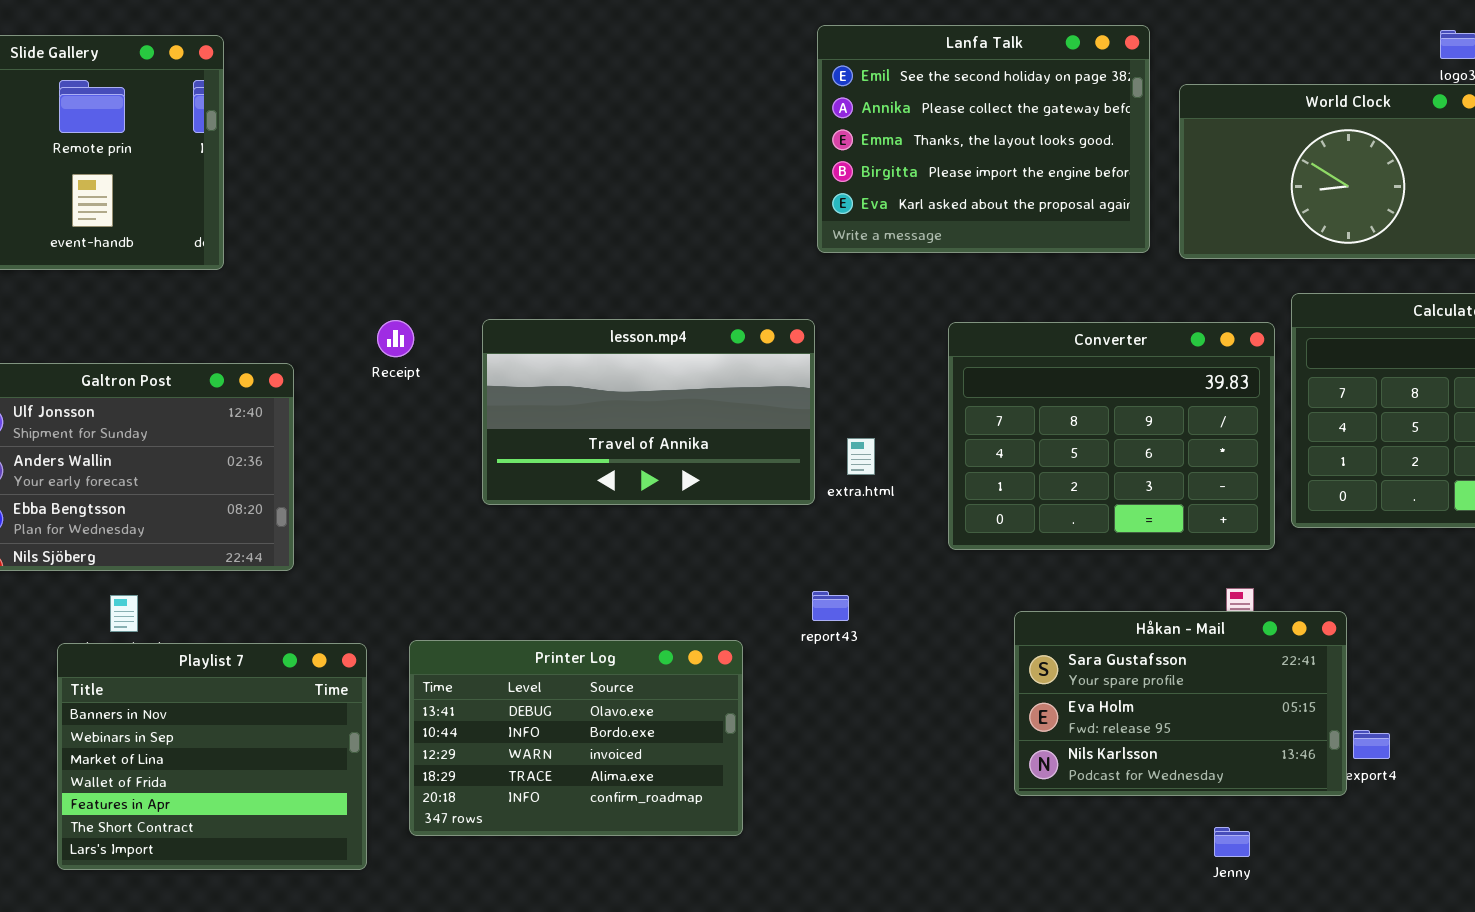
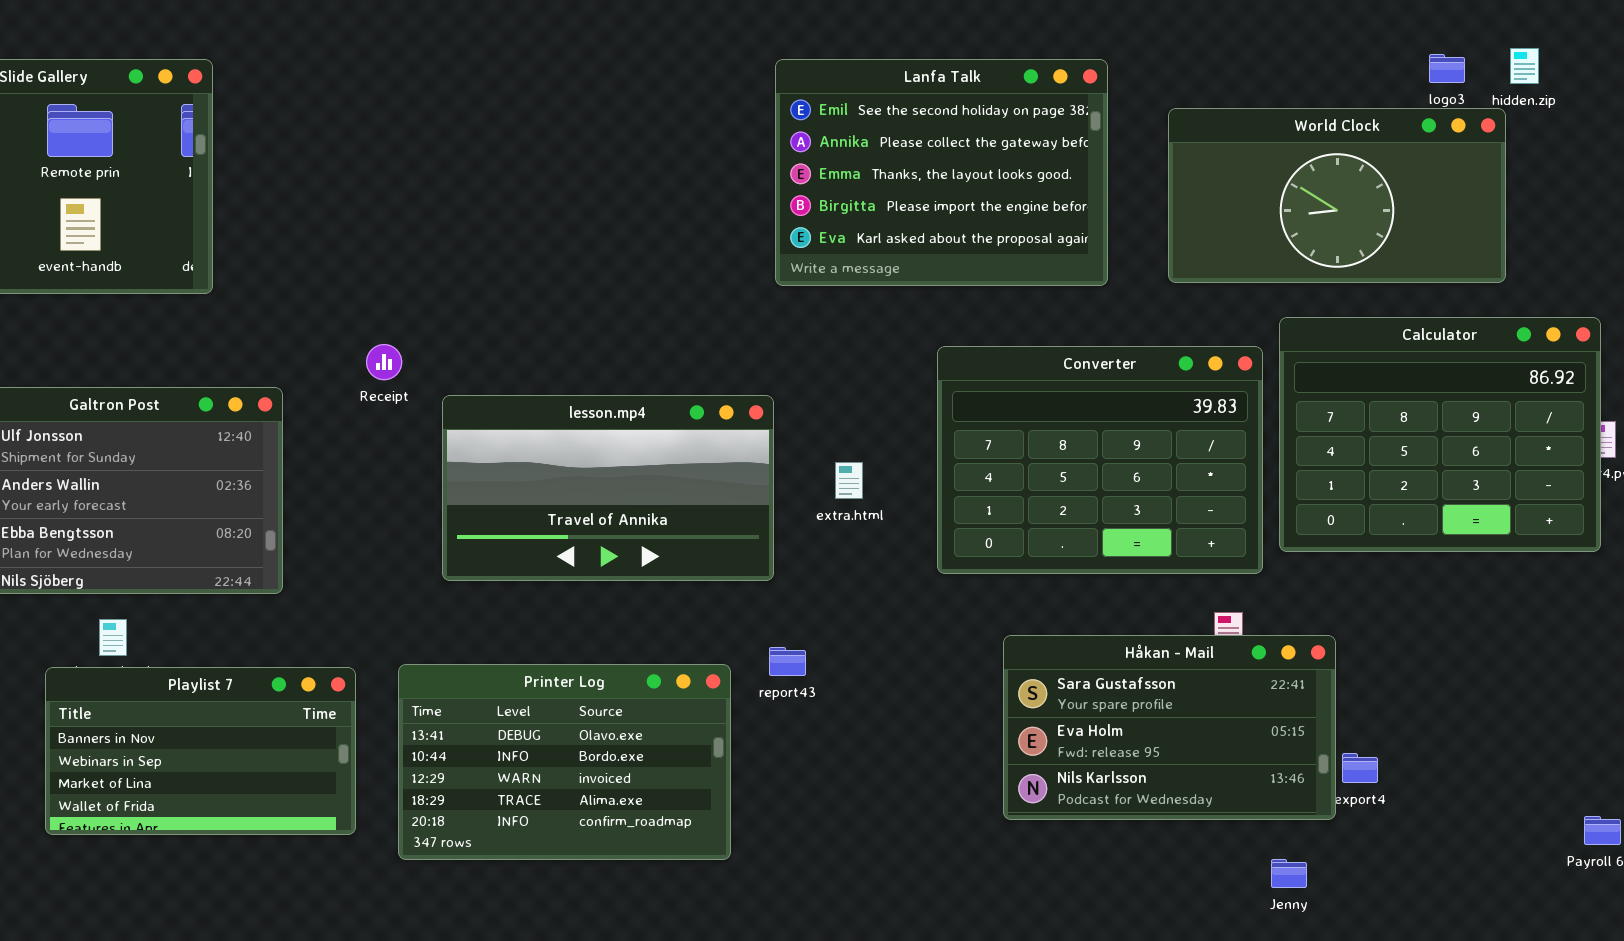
Lanfa Talk: [817,25,1150,253] -> [775,59,1108,286], moved
lesson.mp4: [482,319,815,505] -> [442,395,774,581], moved
report43: [812,591,849,621] -> [769,647,806,676], moved
Playlist 7: [57,643,367,870] -> [45,667,356,835], resized
Jenny: [1214,827,1250,857] -> [1271,859,1307,888], moved

